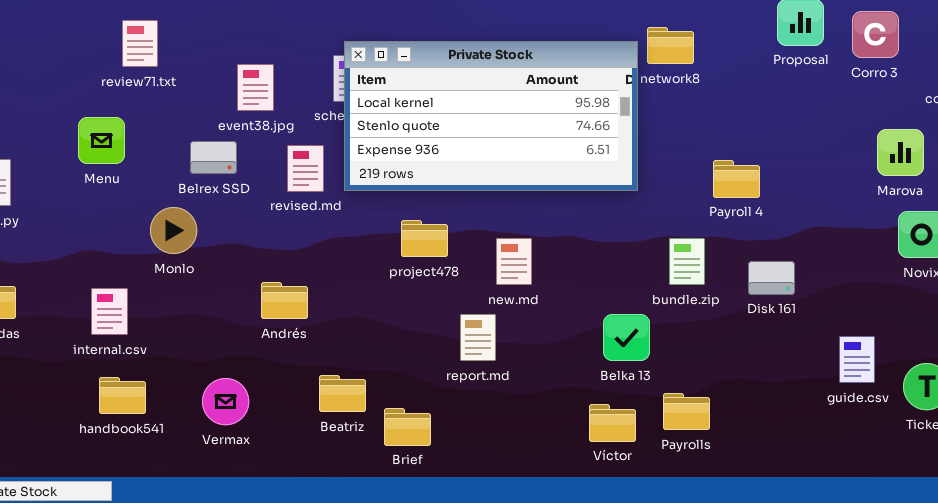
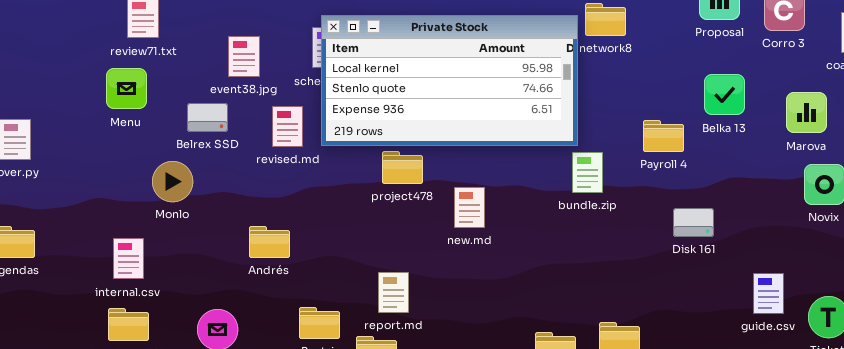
Menu: [78,117,125,164] -> [106,68,147,109], moved
project478: [401,220,448,257] -> [382,151,423,184], moved
bundle.zip: [669,238,705,285] -> [572,152,603,193], moved
internal.csv: [91,288,128,335] -> [113,238,144,279], moved
report.md: [460,314,496,361] -> [378,272,409,313], moved
Belka 13: [603,314,650,361] -> [704,74,745,115], moved

